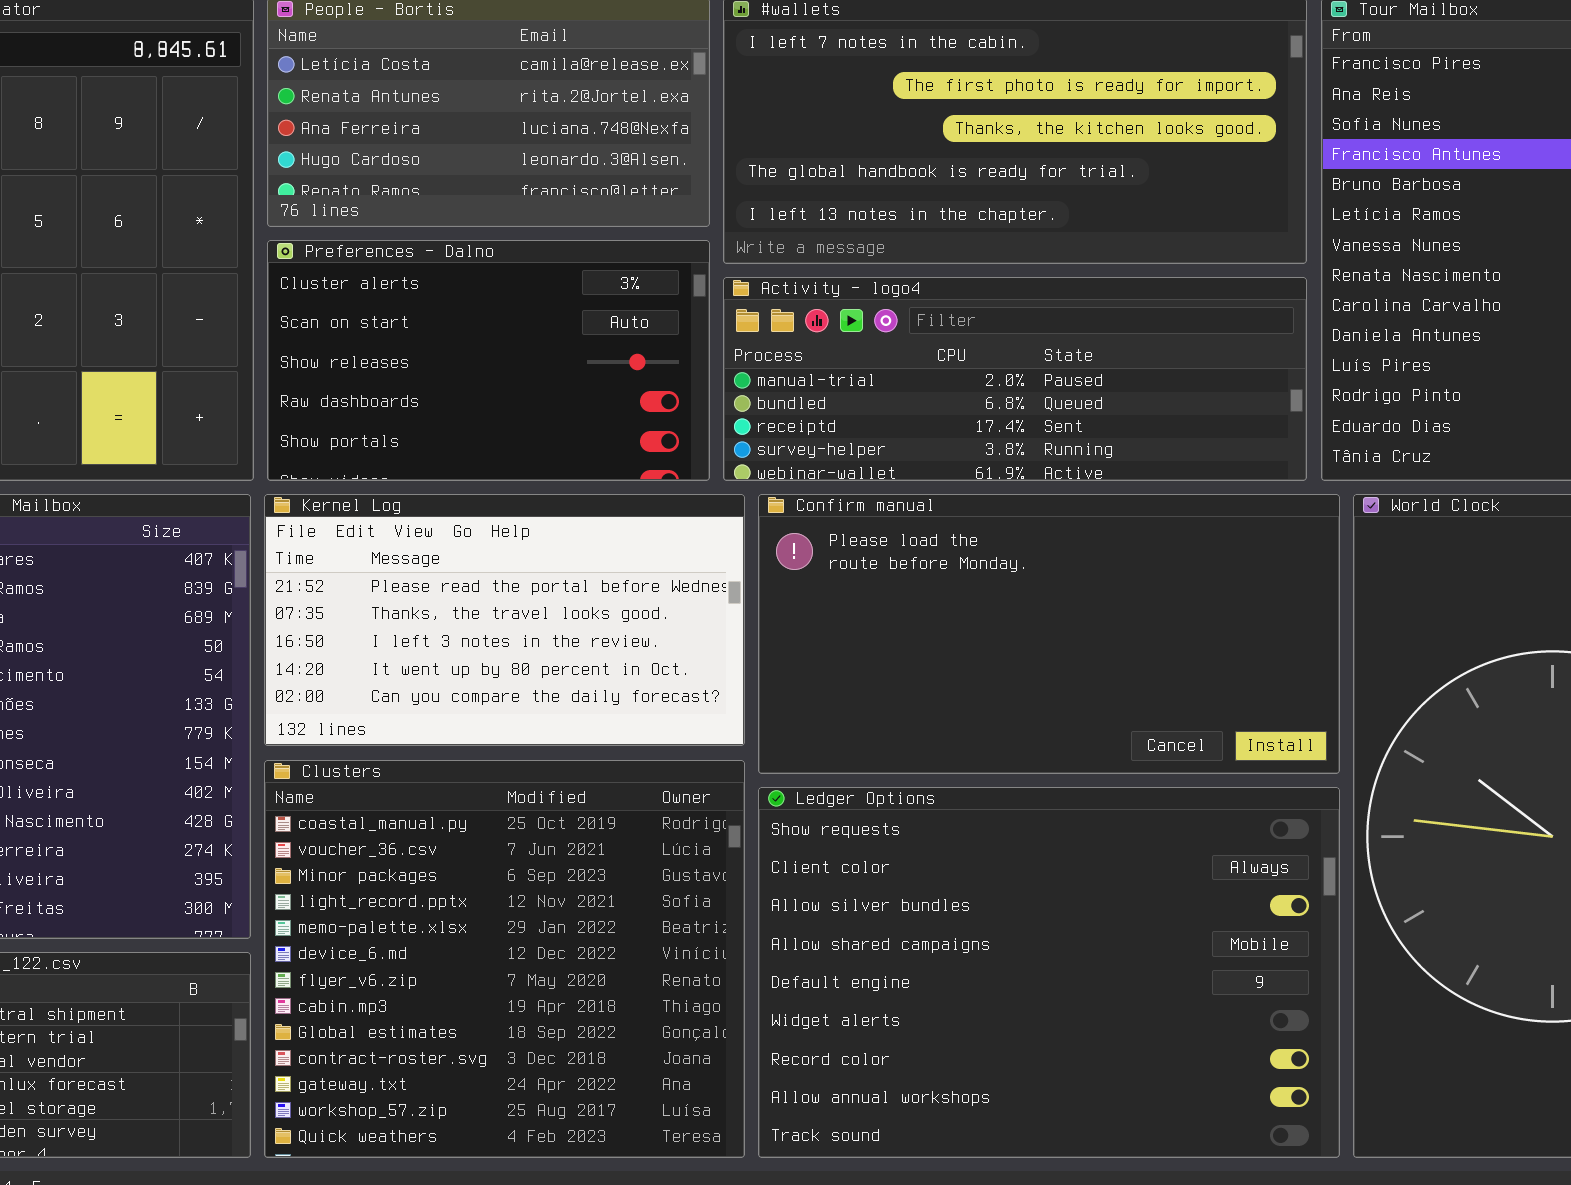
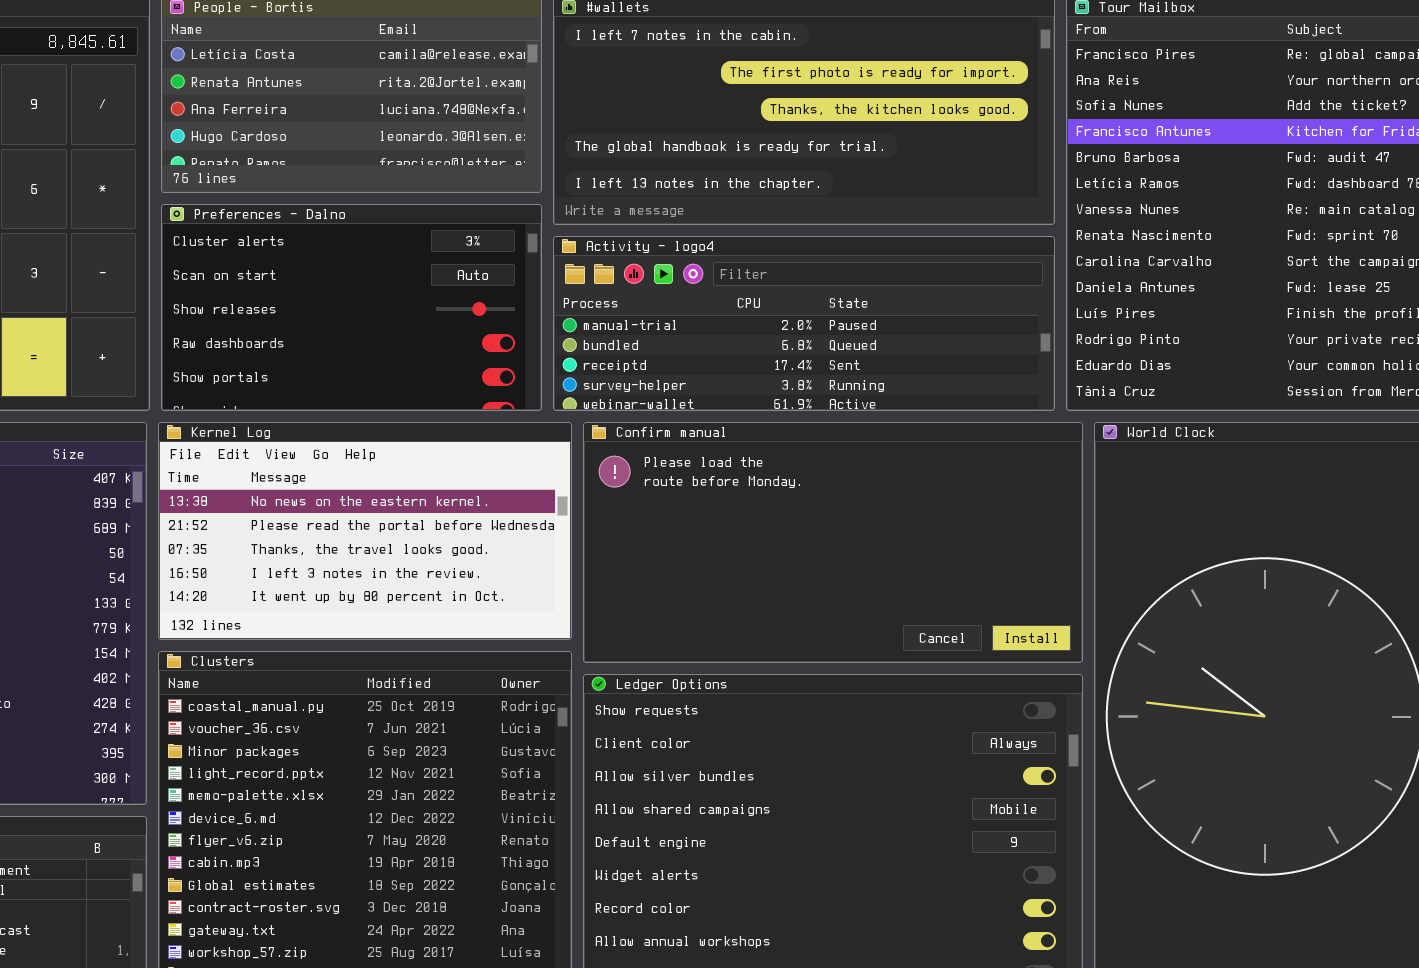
Kernel Log: [264,494,745,746] -> [158,422,572,640], scrolled up 1 row

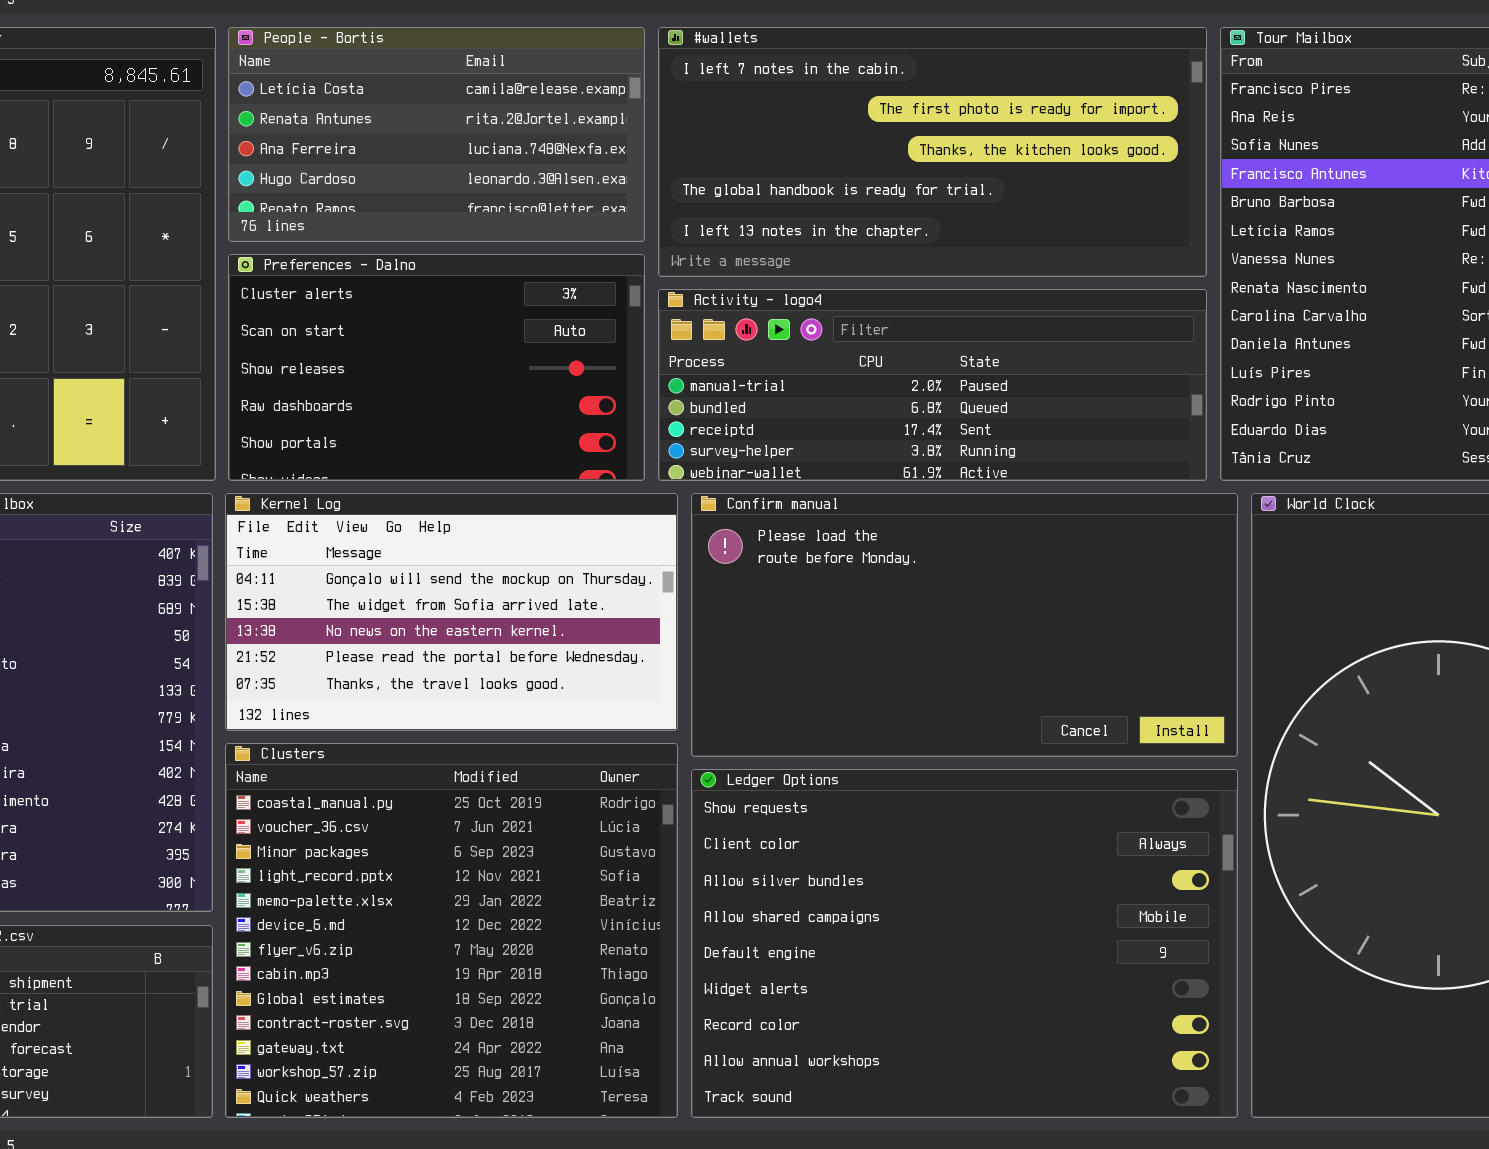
Kernel Log: [158,422,572,640] -> [225,493,678,731], scrolled up 2 rows

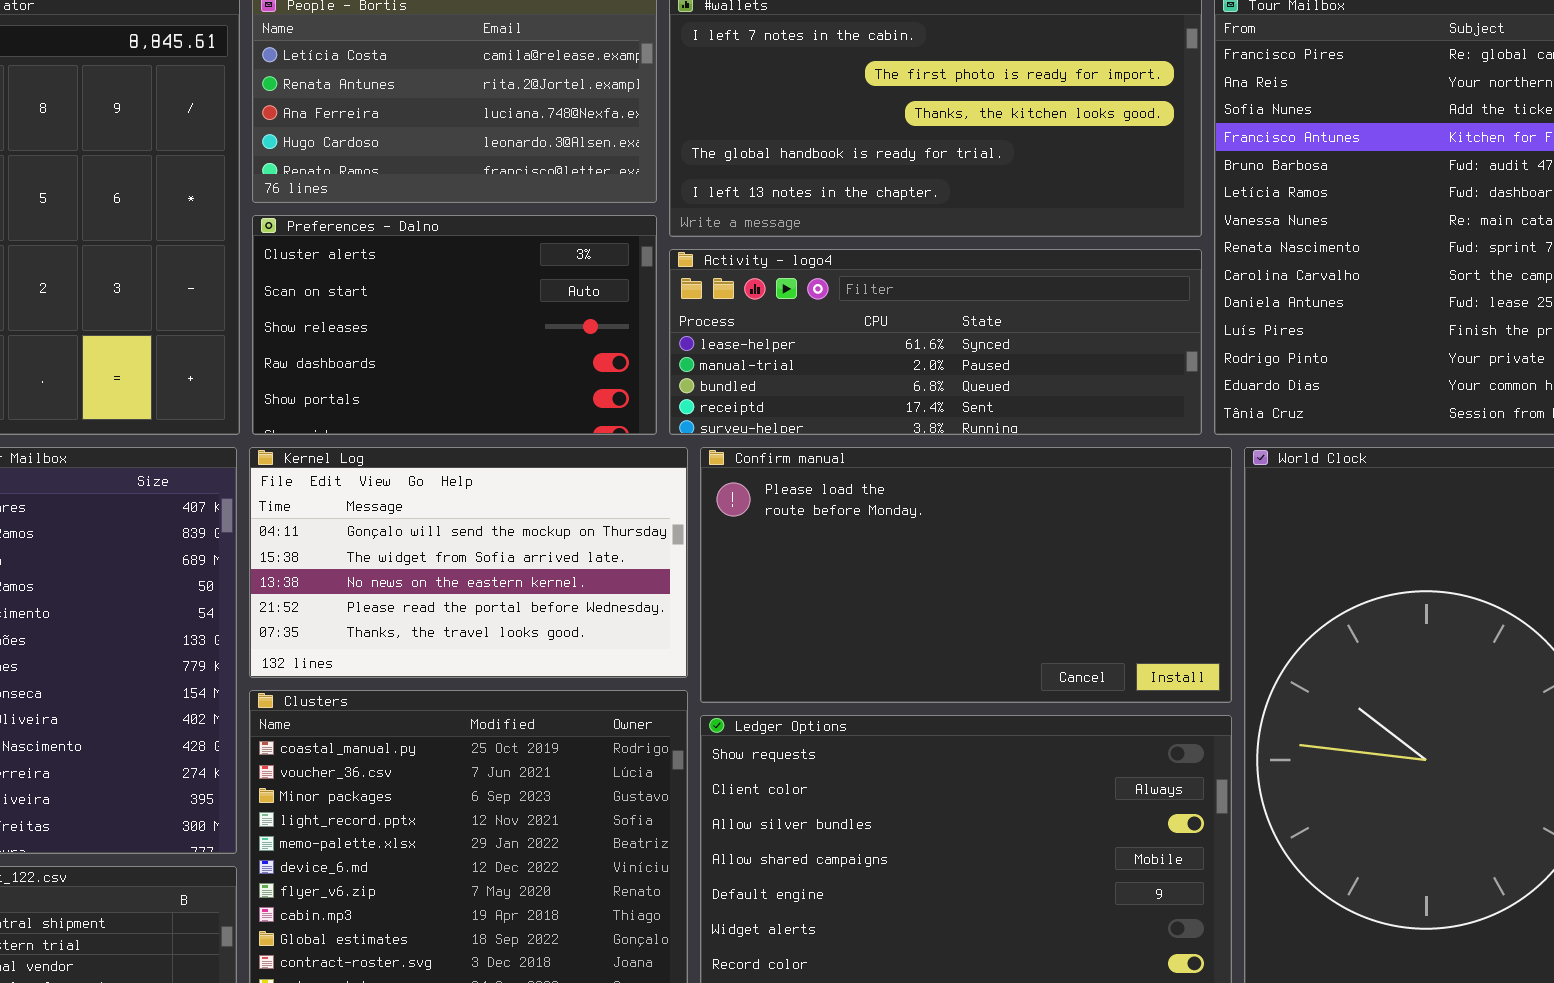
Activity - logo4: [658,289,1207,481] -> [669,249,1202,435], scrolled up 1 row

